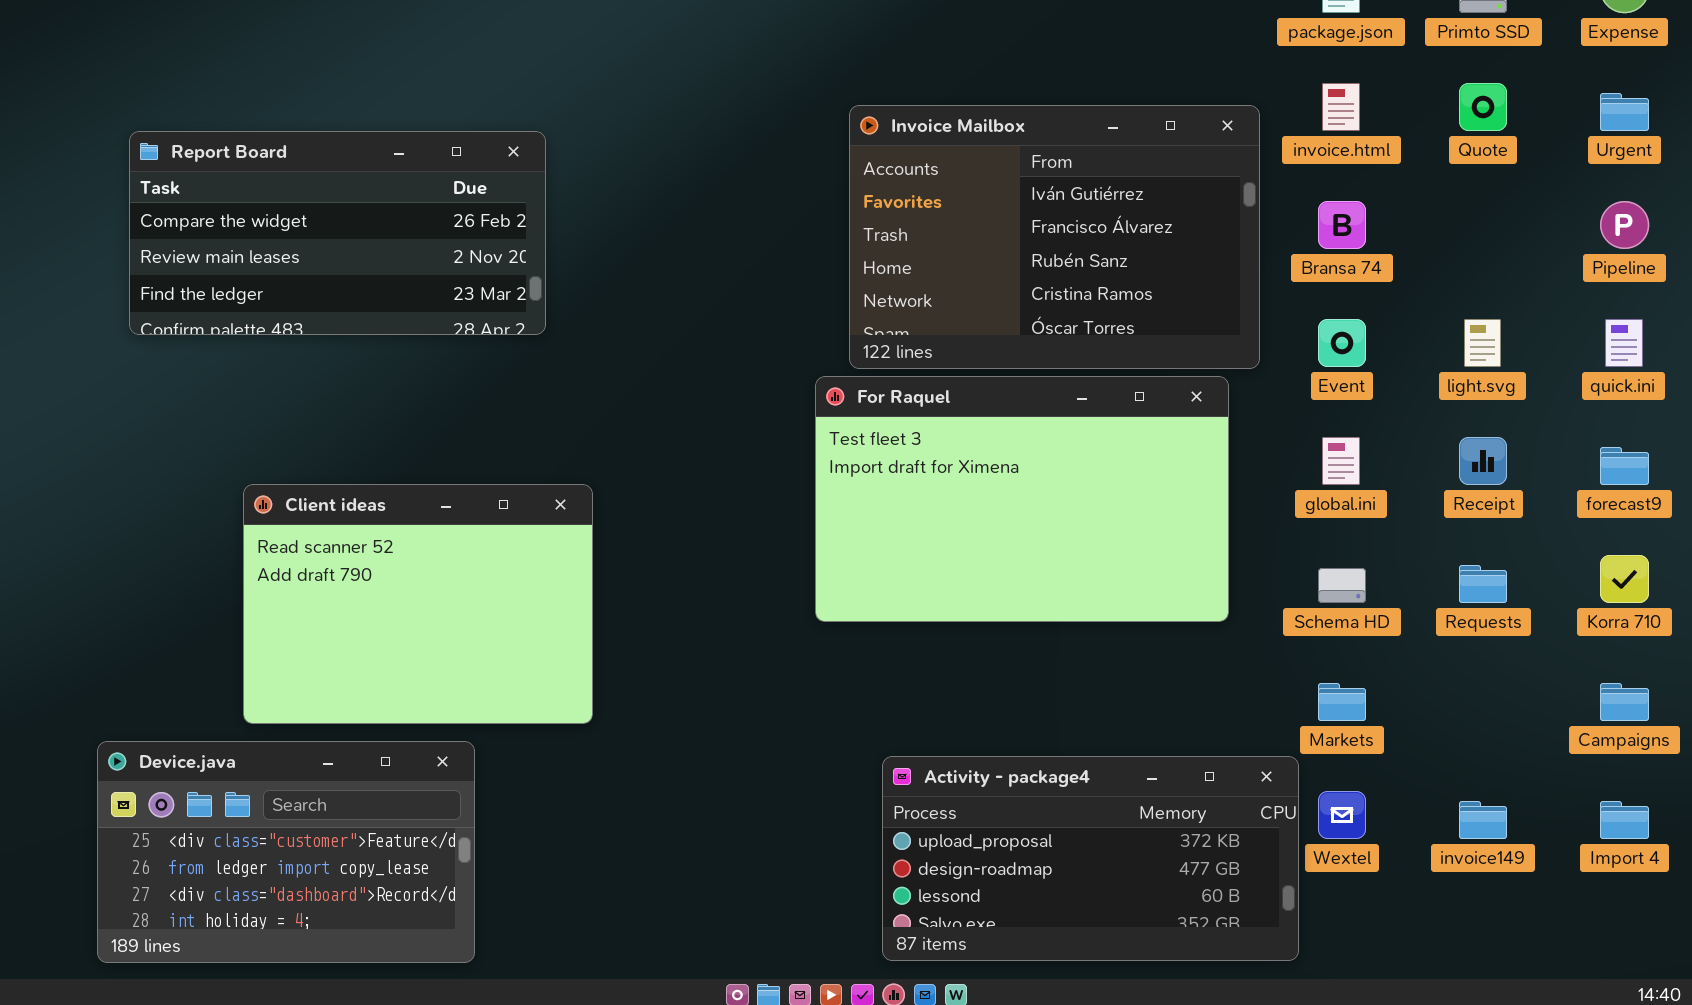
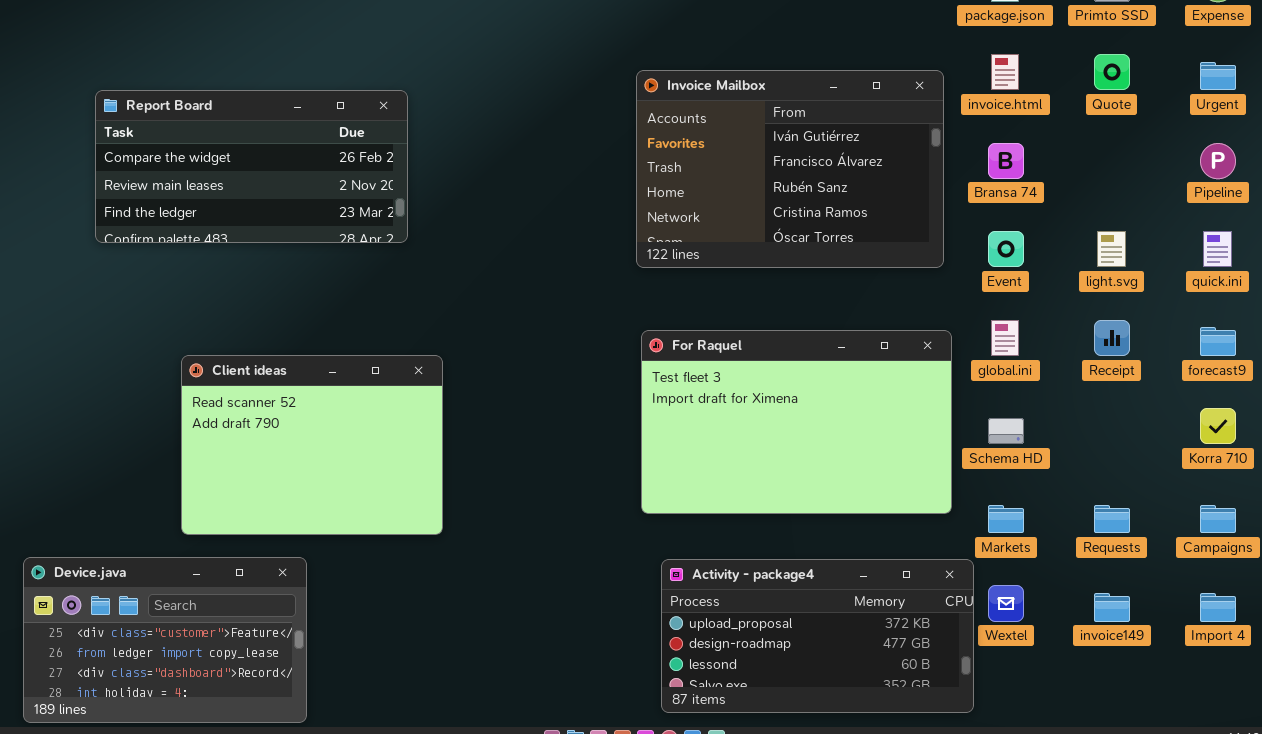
For Raquel: [815,376,1229,622] -> [641,330,952,514], moved
Requests: [1459,565,1507,603] -> [1094,505,1130,533], moved
Device.java: [97,741,475,963] -> [23,557,307,723], moved

